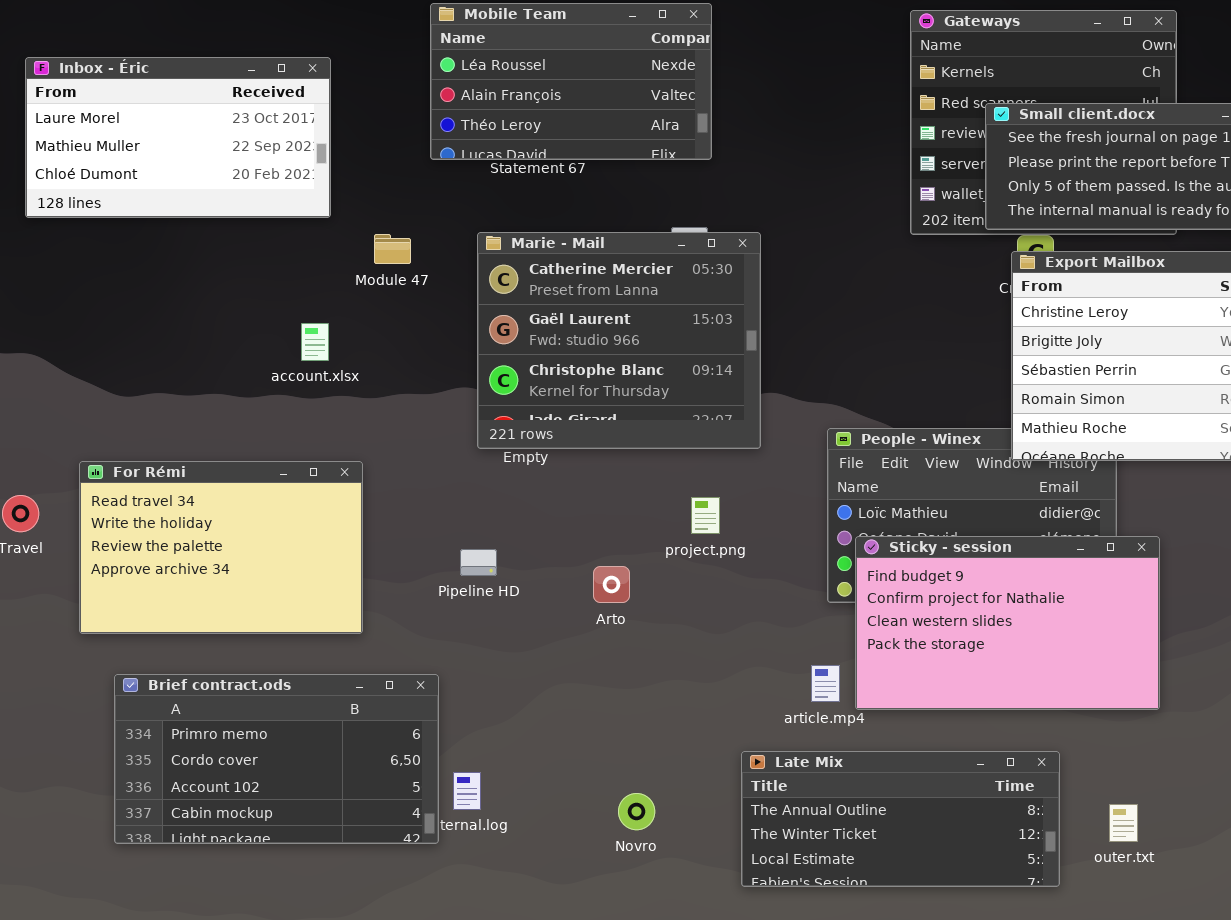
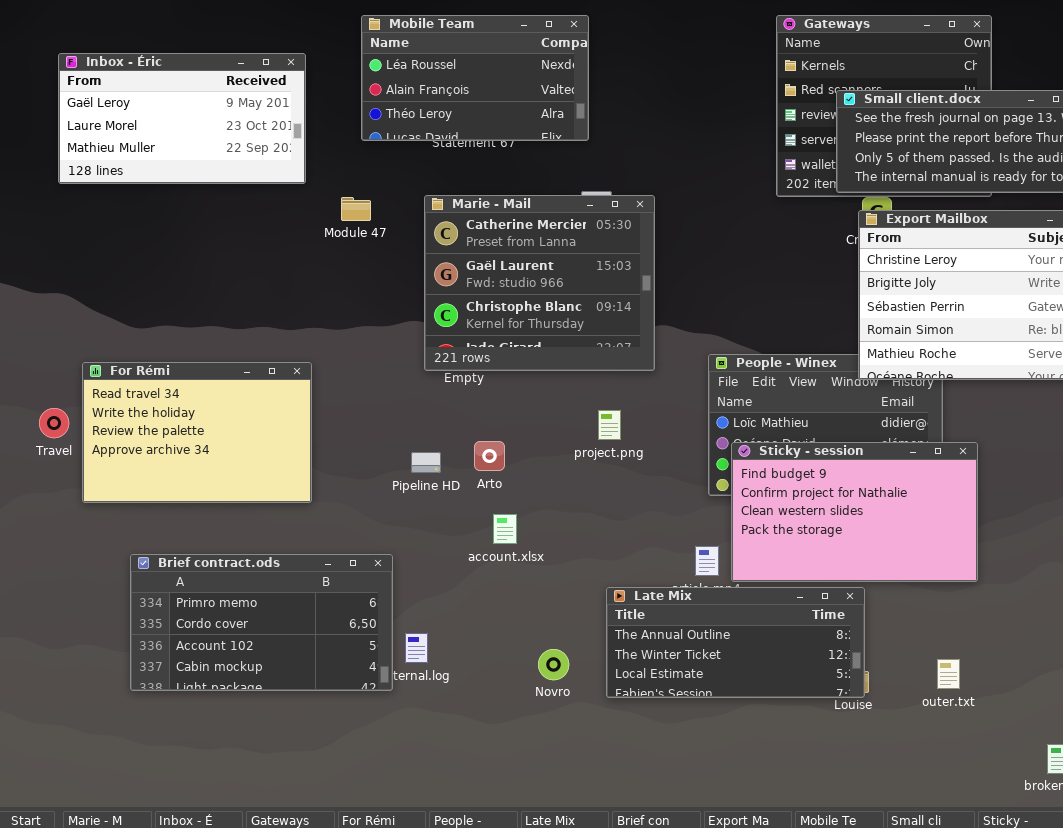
Mobile Team: [430,3,712,160] -> [361,15,589,141], moved
Inbox - Éric: [25,57,331,218] -> [58,53,306,184], scrolled up 1 row
account.xlsx: [301,323,329,361] -> [493,514,517,544], moved
For Rémi: [79,461,363,634] -> [82,362,312,503], moved
Arto: [593,566,630,603] -> [474,441,505,471], moved
Late Mix: [741,751,1060,887] -> [606,587,865,698], moved

